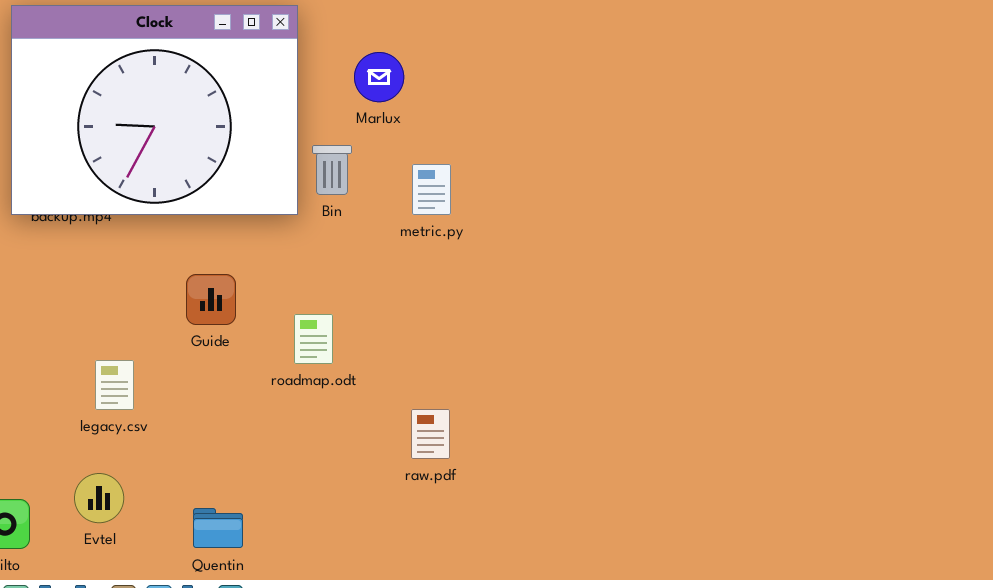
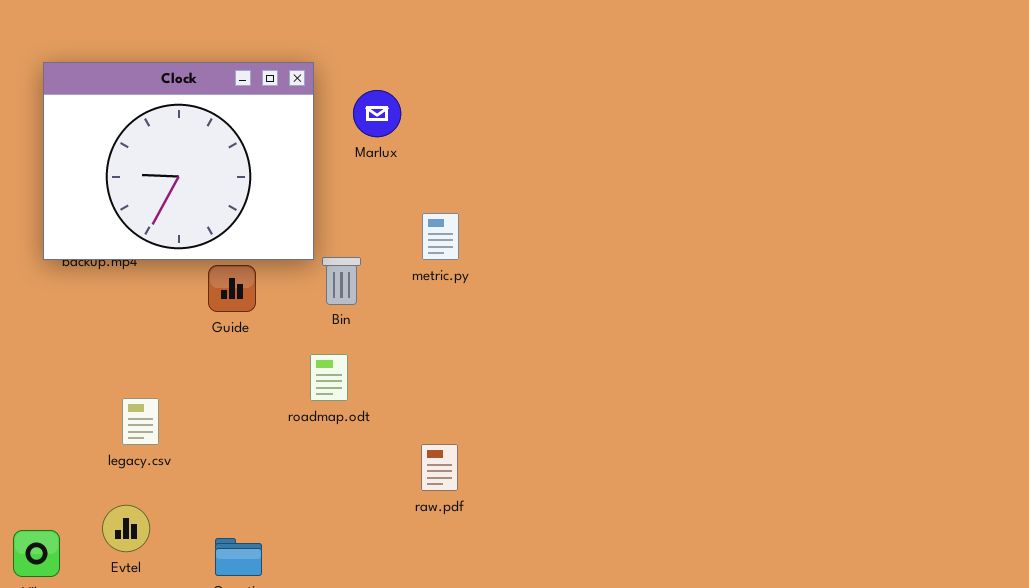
Marlux: [354,52,404,102] -> [353,90,401,137], moved
Bin: [312,145,352,195] -> [322,257,361,305], moved
Guide: [186,274,236,325] -> [208,265,256,312], moved

